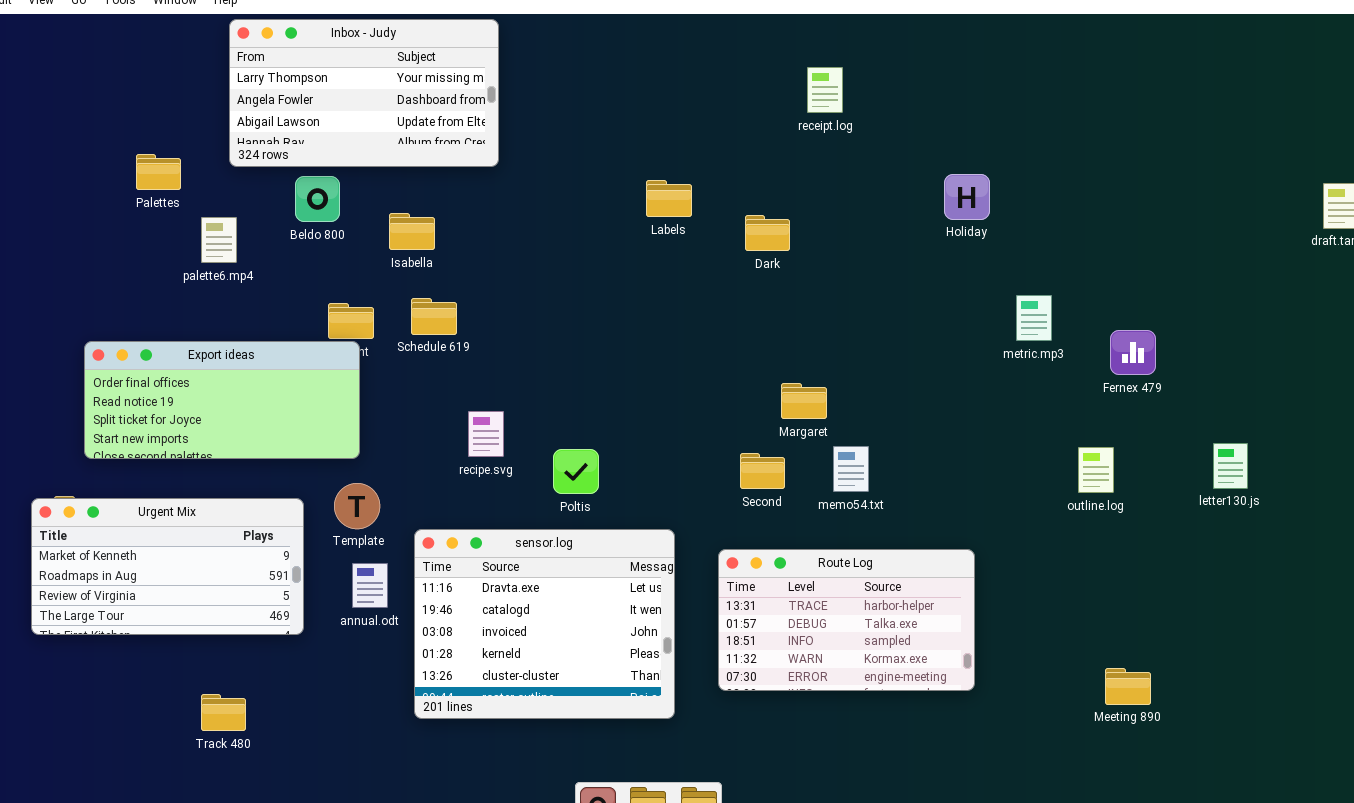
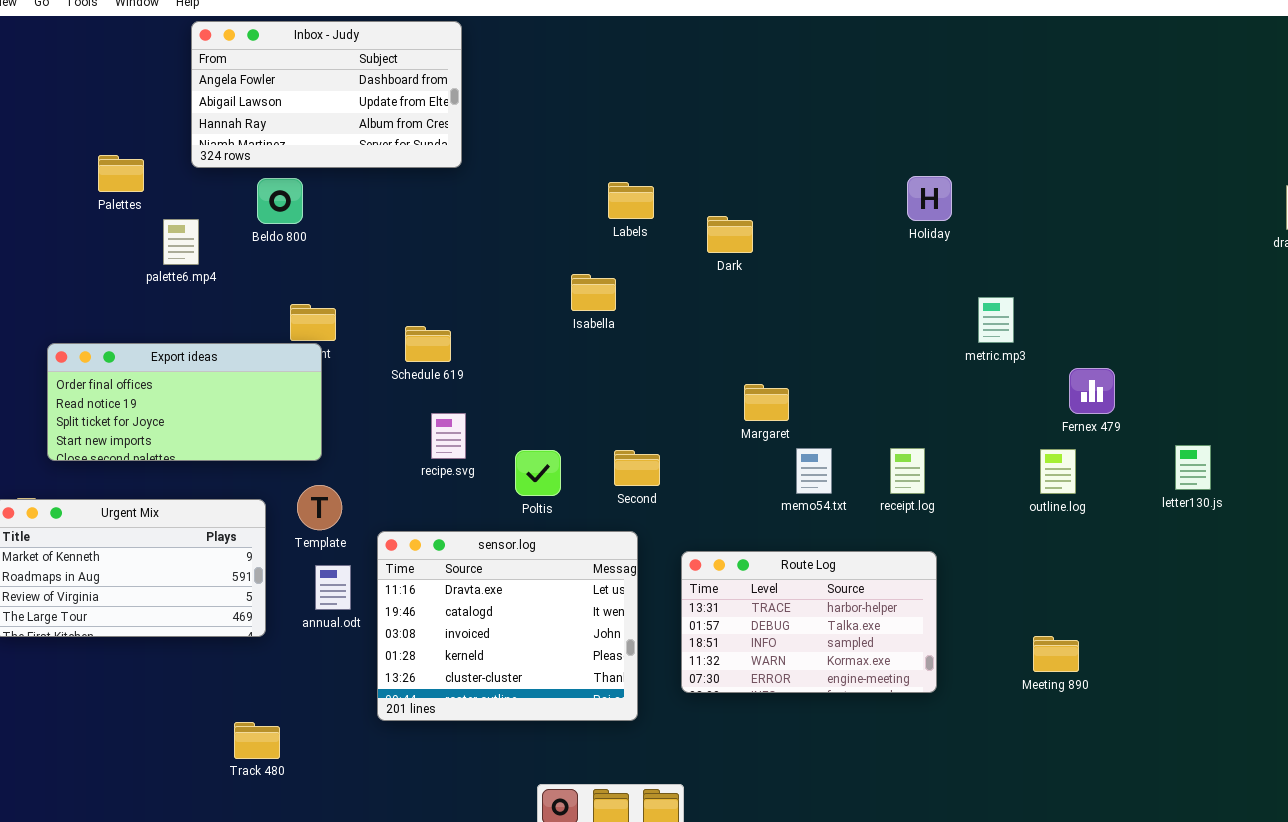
Inbox - Judy: [229,19,499,167] -> [191,21,462,168], scrolled down 1 row
receipt.log: [807,67,843,113] -> [890,448,925,494], moved
Isabella: [389,213,435,250] -> [571,274,616,311], moved
Schedule 619: [411,298,457,335] -> [405,326,451,362], moved
Fernex 479: [1110,330,1156,375] -> [1069,368,1115,414], moved
Second: [740,453,785,489] -> [614,450,660,486], moved
Meeting 890: [1105,668,1151,705] -> [1033,636,1079,672], moved
Track 480: [201,694,246,731] -> [234,722,280,759], moved

